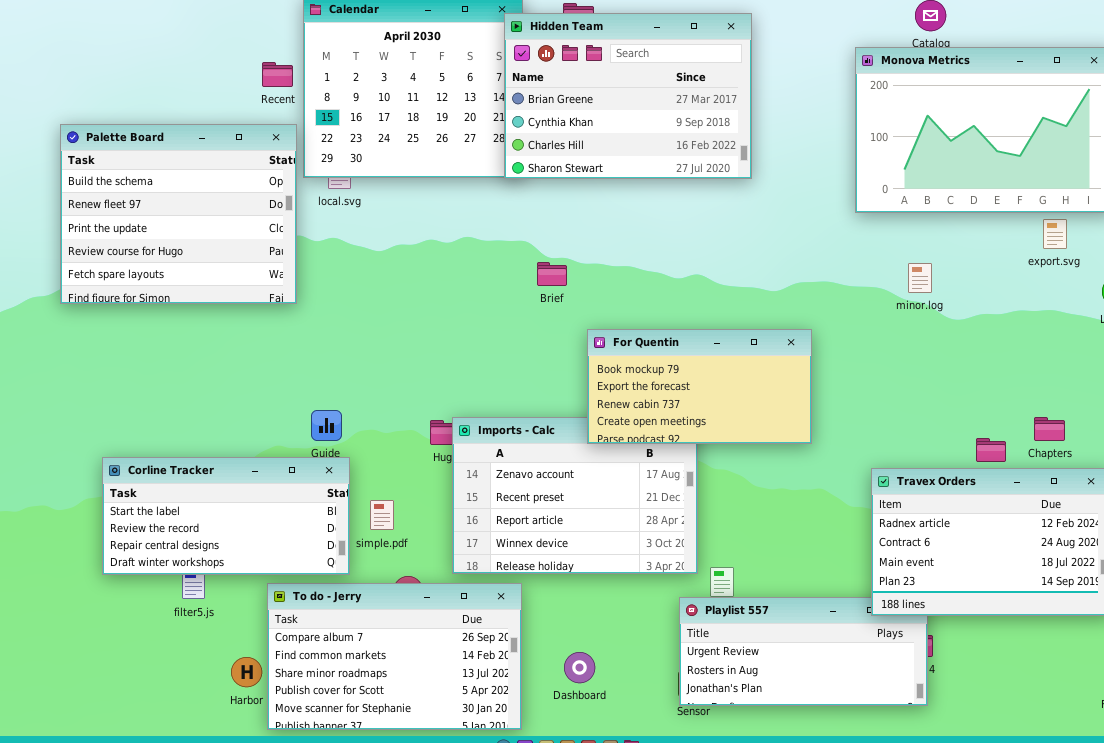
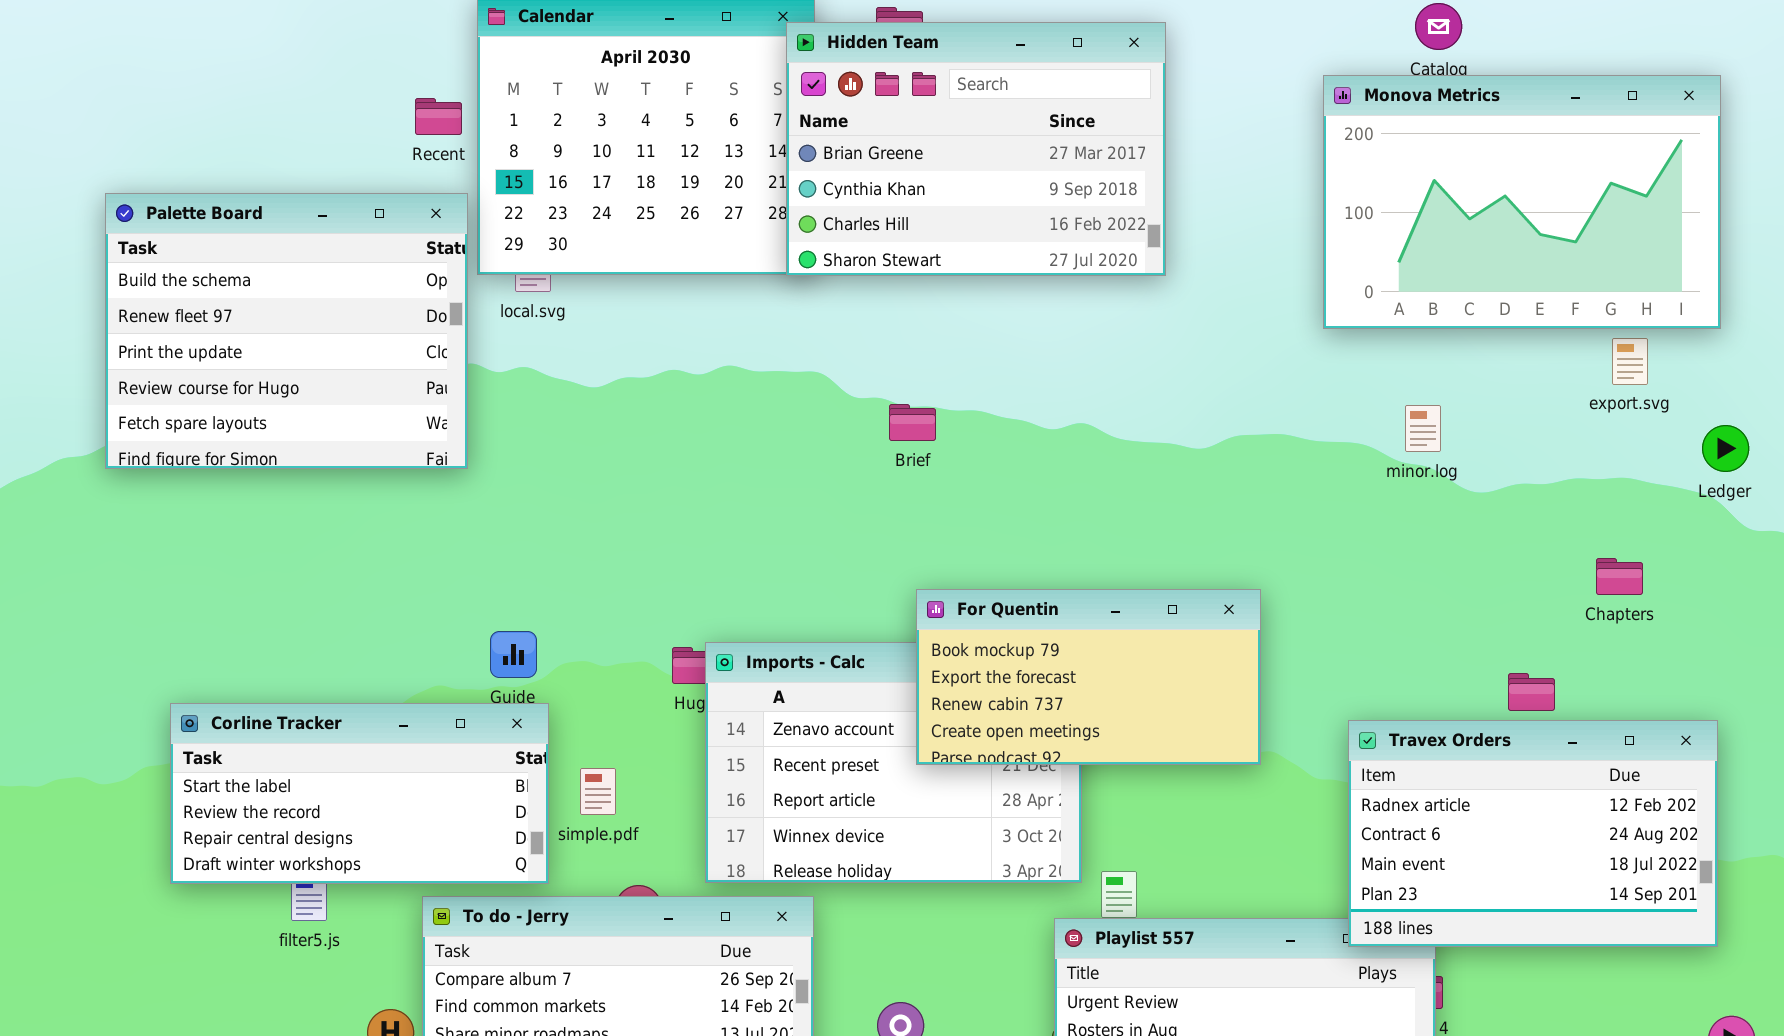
Brief: [537,262,567,286] -> [889,404,936,441], moved
For Quentin: [587,329,812,444] -> [916,589,1261,765], moved
Chapters: [1034,417,1065,441] -> [1596,558,1643,595], moved

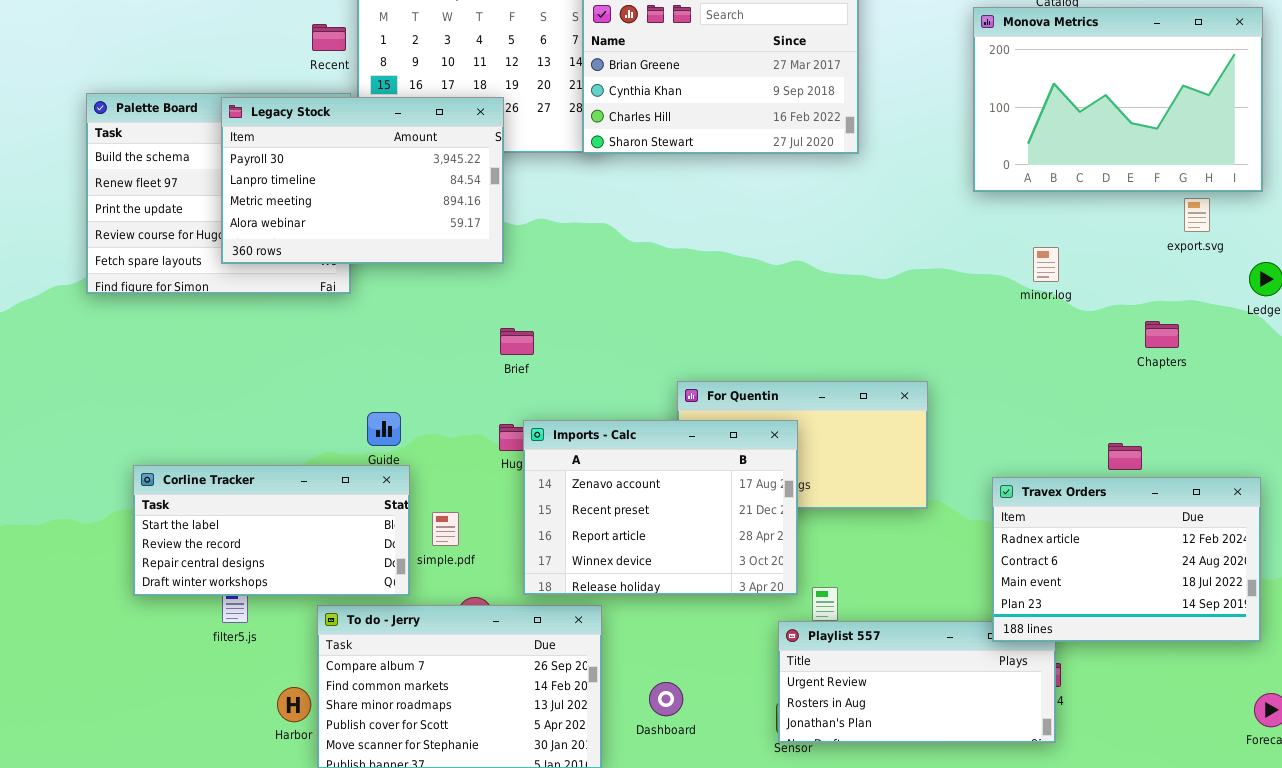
Legacy Stock: none -> [221,97,504,264], opened
Brief: [889,404,936,441] -> [500,328,534,355], moved
Chapters: [1596,558,1643,595] -> [1145,321,1179,348], moved
Imports - Calc: [705,642,1082,883] -> [523,420,798,595], raised

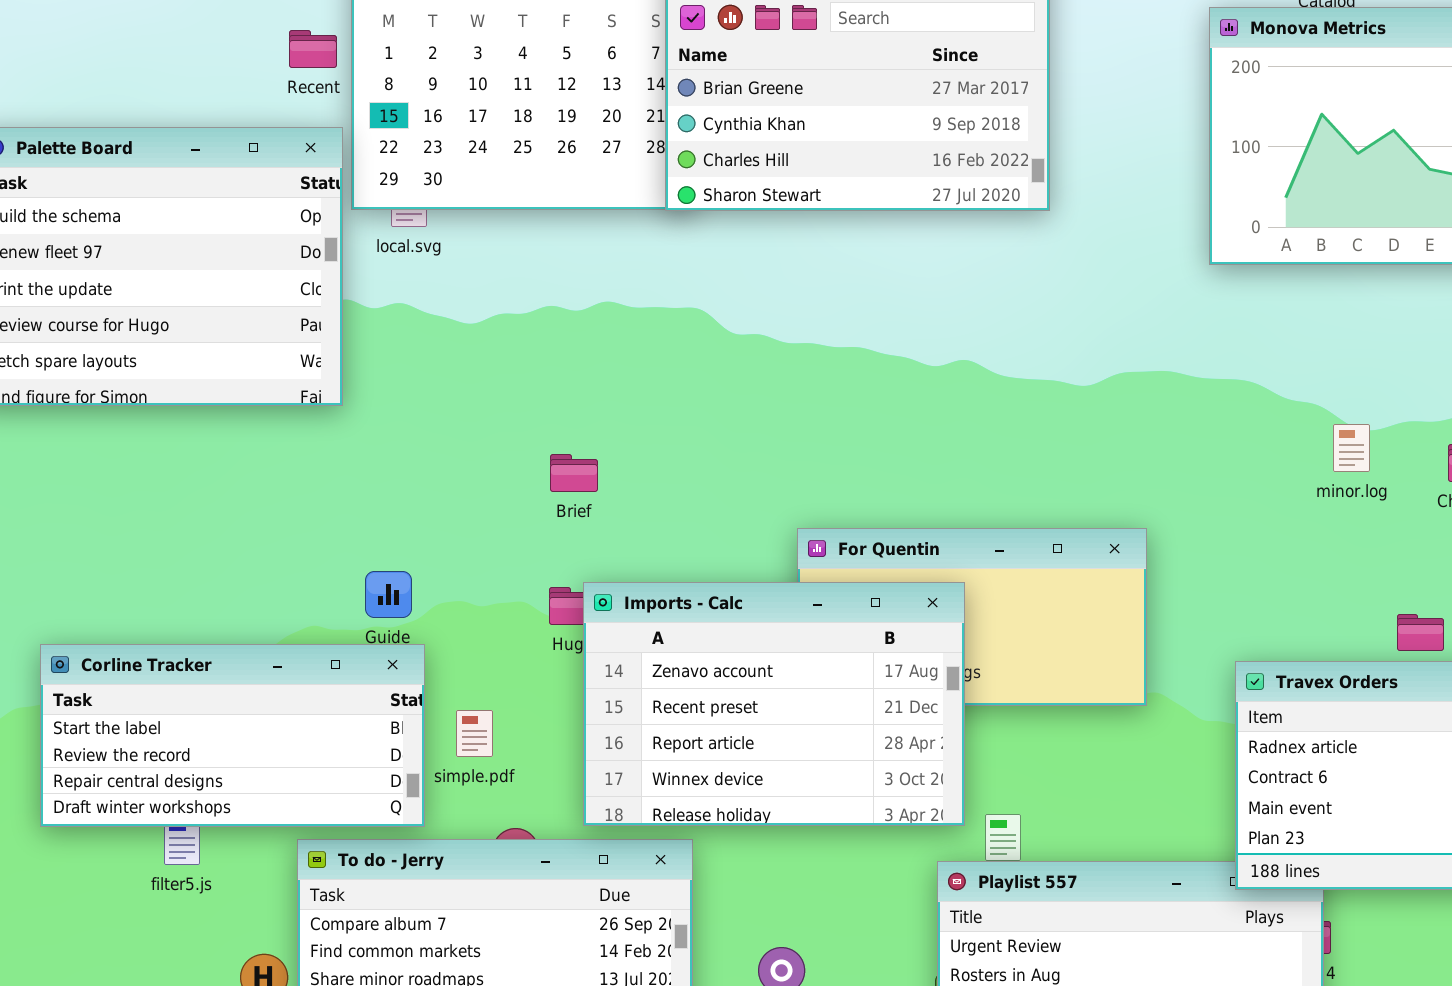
Legacy Stock: [221,97,504,264] -> none, closed
minor.log: [1033,247,1059,282] -> [1333,424,1370,472], moved

